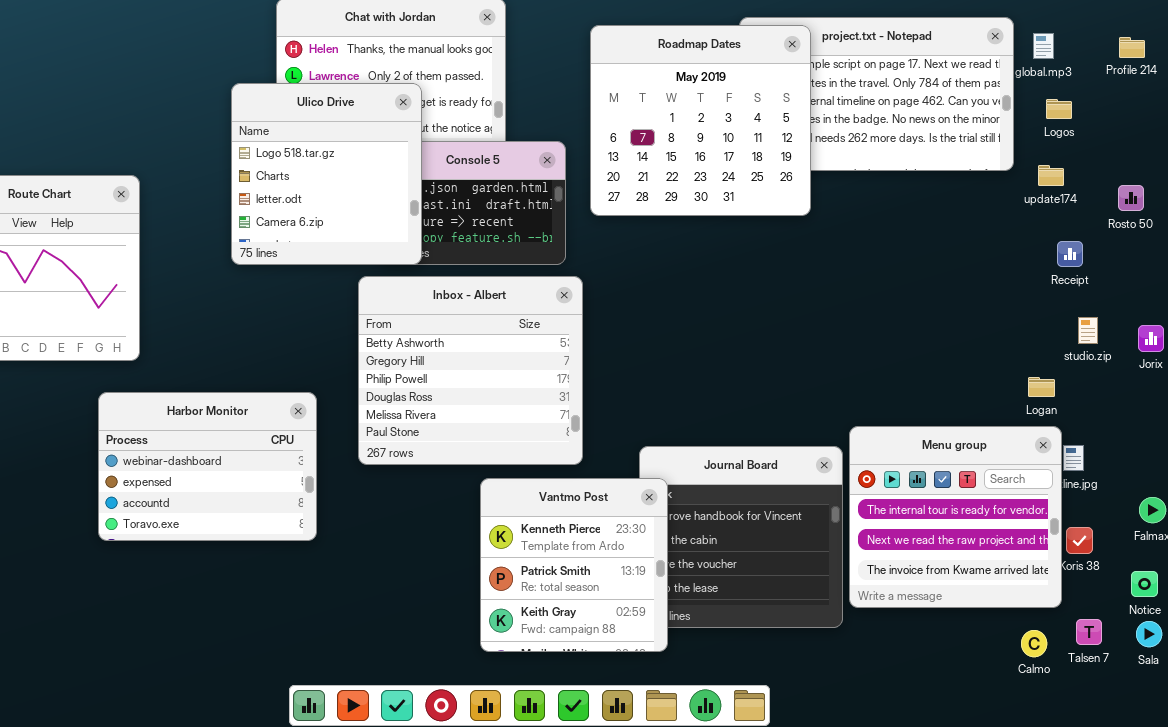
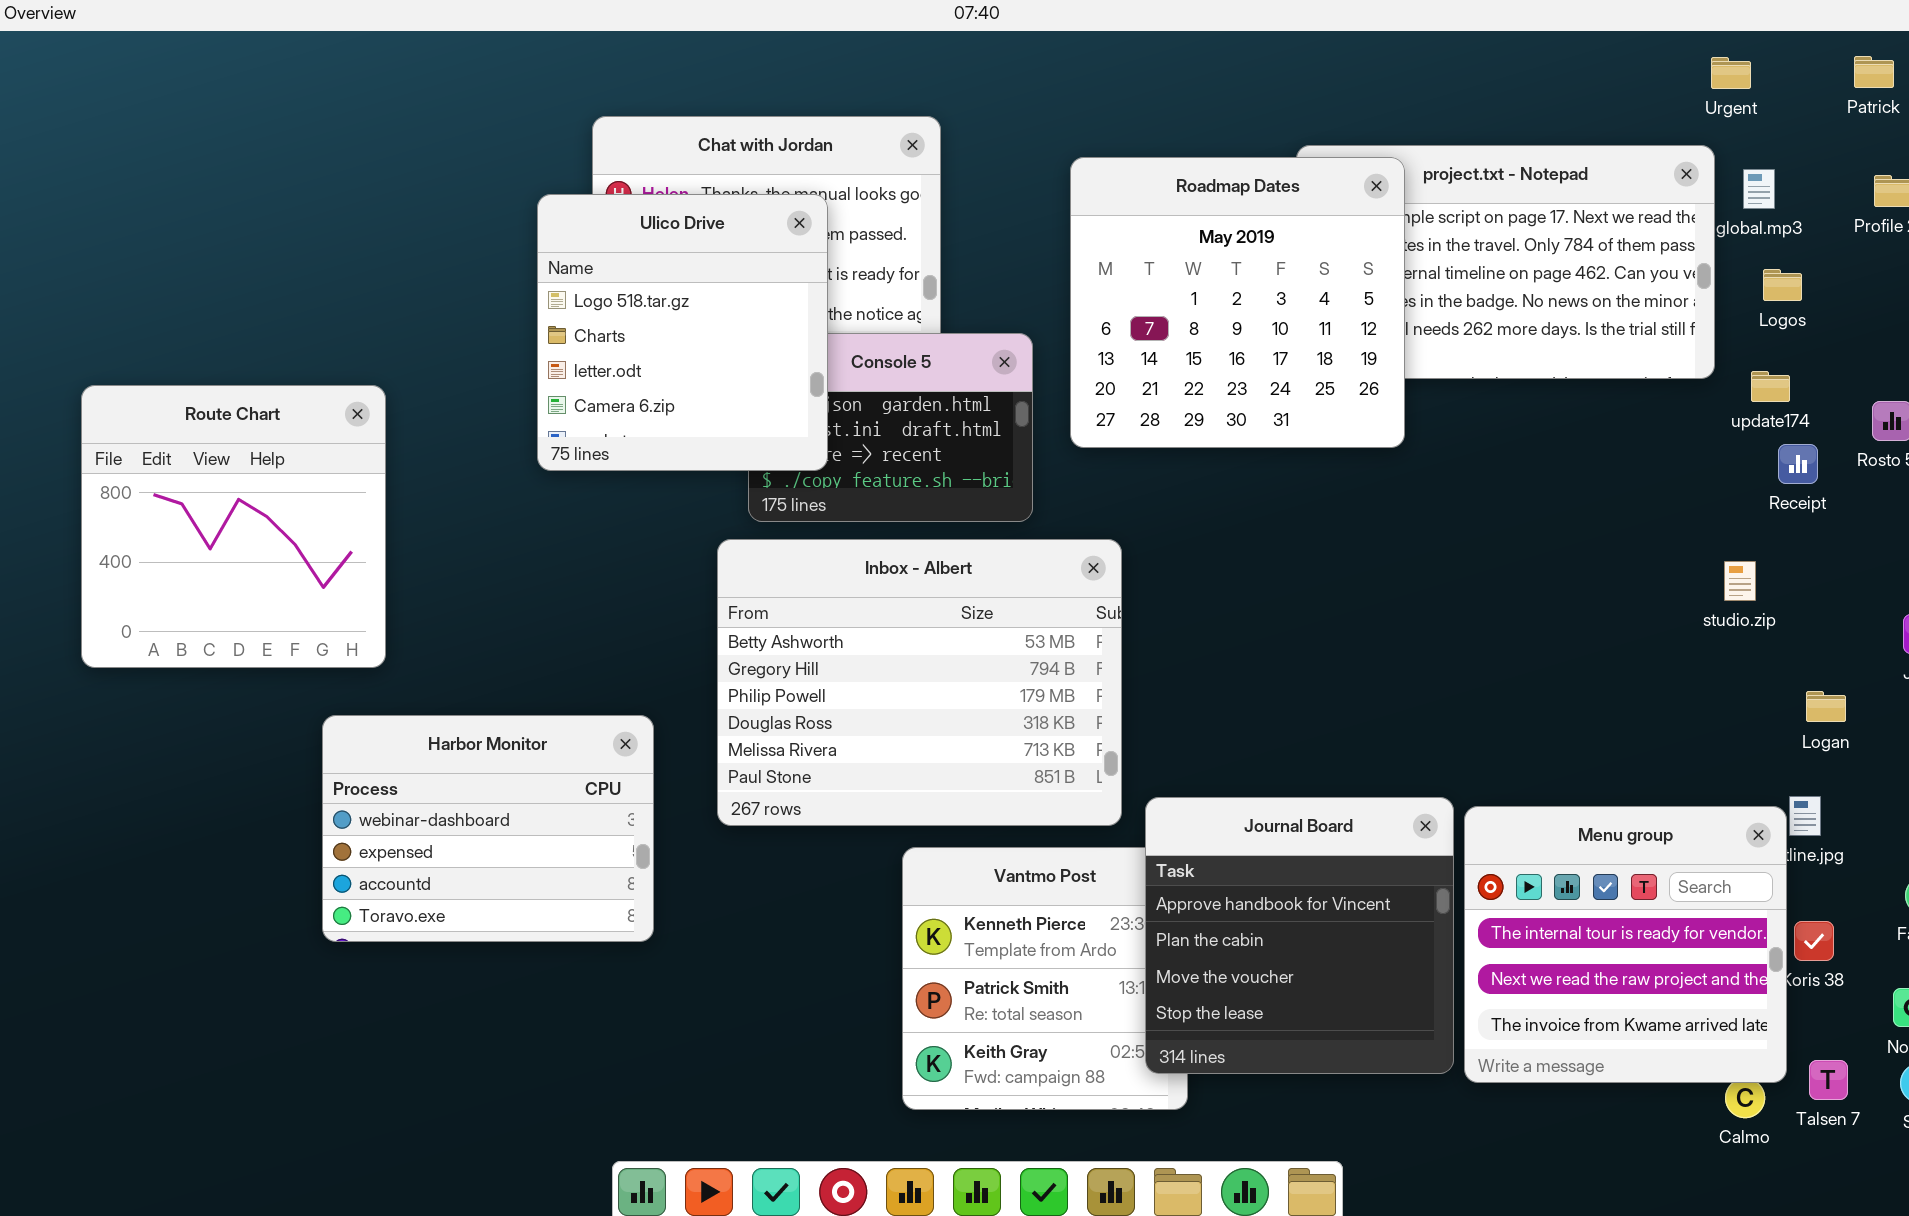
Ulico Drive: [231,83,422,265] -> [537,194,828,471], moved
Receipt: [1057,241,1083,267] -> [1778,444,1818,484], moved
Inbox - Albert: [358,276,583,465] -> [717,539,1122,826], resized
studio.zip: [1078,317,1098,344] -> [1724,561,1756,601], moved
Logan: [1028,377,1055,397] -> [1806,691,1846,722], moved
Menu group: [849,426,1062,608] -> [1464,806,1787,1083], moved
Journal Board: [639,446,843,628] -> [1145,797,1454,1074], raised

